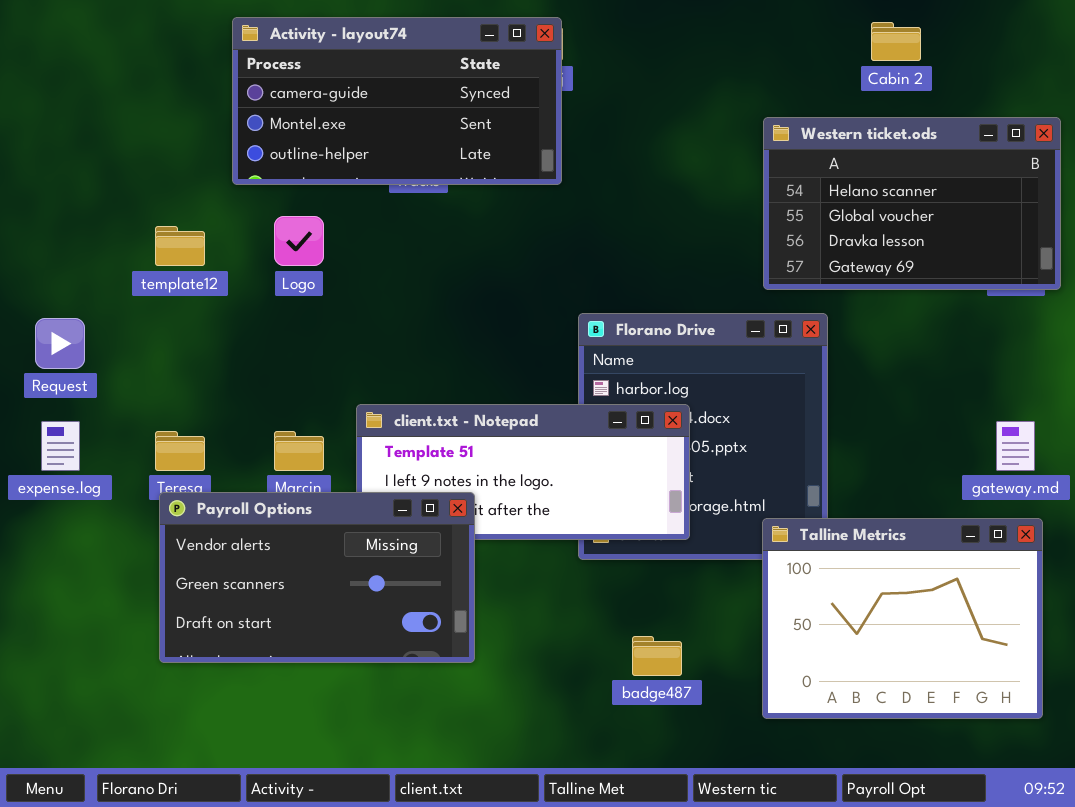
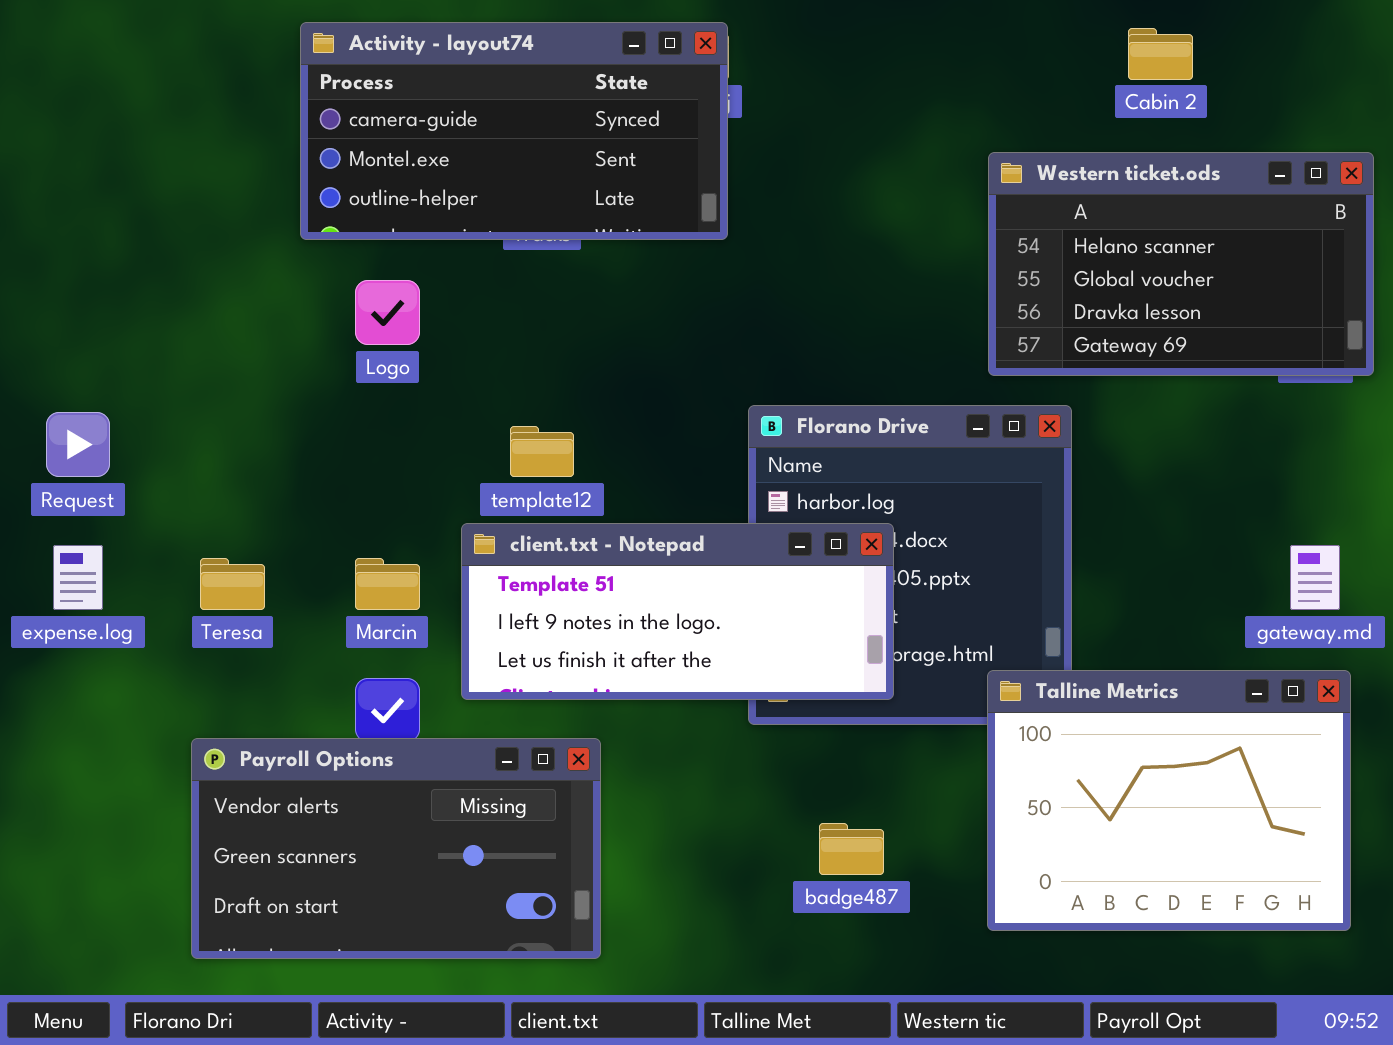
template12: [155,226,205,266] -> [510,426,574,477], moved
Payroll Options: [159,492,475,663] -> [191,738,601,959], moved

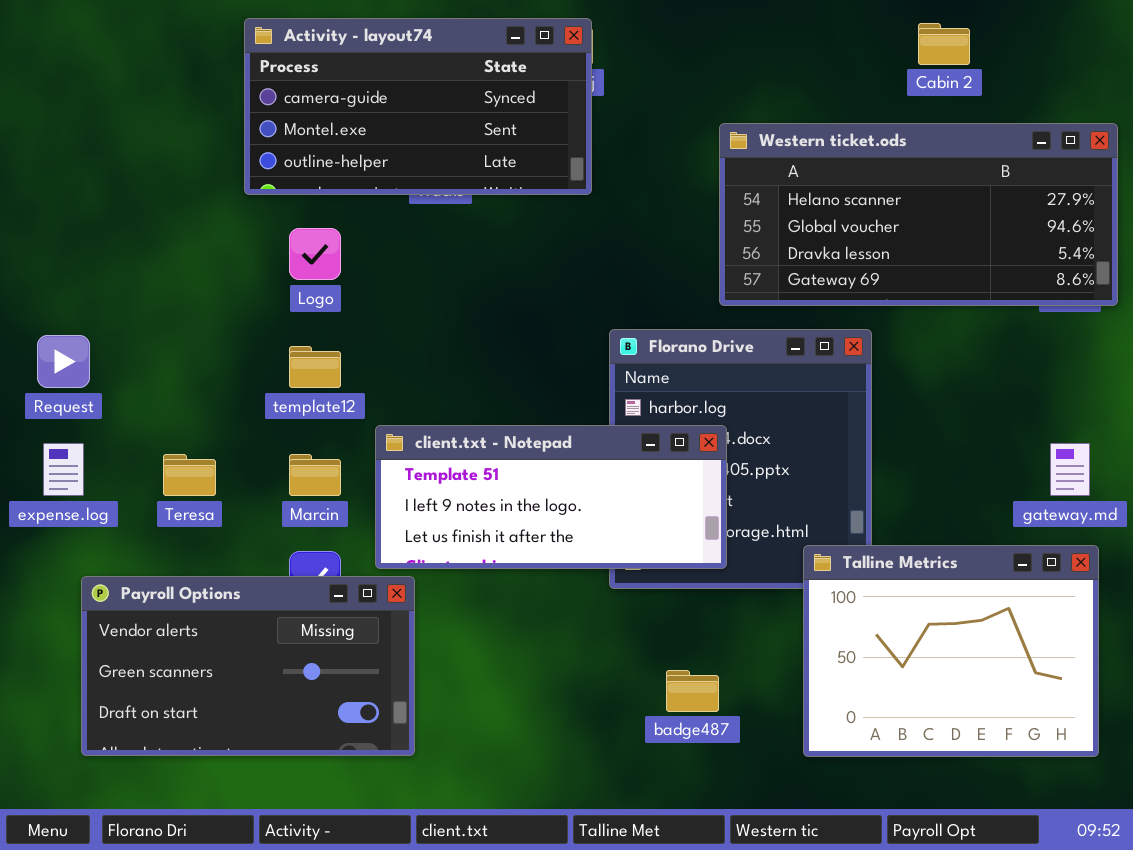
Western ticket.ods: [988,152,1374,376] -> [719,123,1118,306], resized
template12: [510,426,574,477] -> [289,346,341,388], moved
Payroll Options: [191,738,601,959] -> [81,576,415,756], moved

